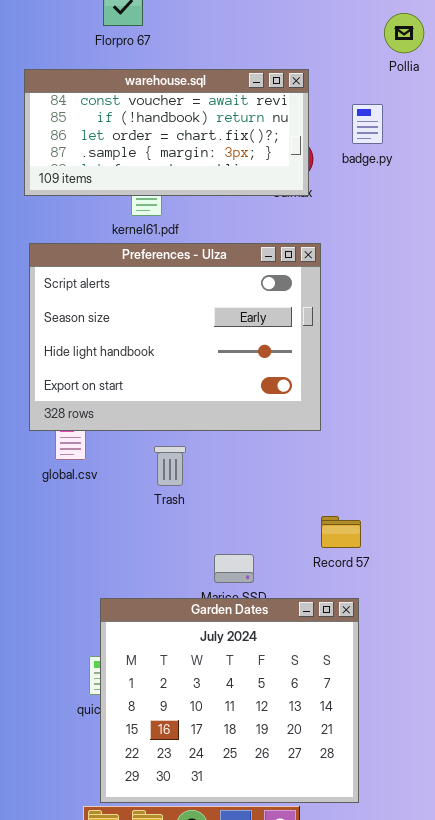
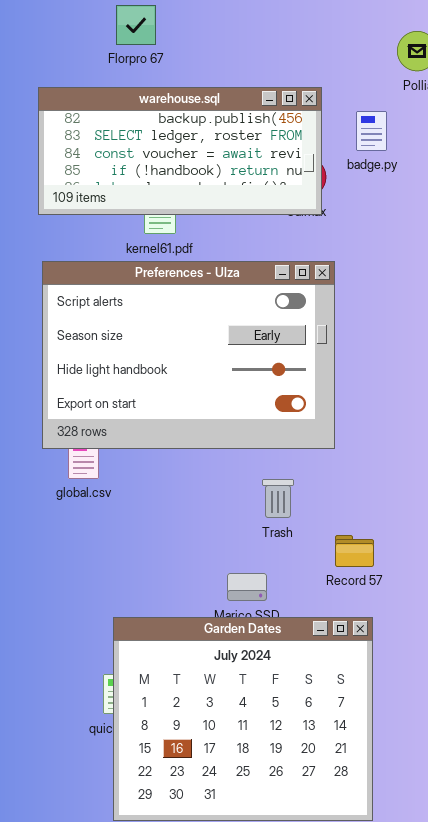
warehouse.sql: [24,69,309,196] -> [38,87,322,215], scrolled up 2 rows
badge.py: [352,104,383,144] -> [356,111,387,151], moved
Trash: [154,446,186,486] -> [262,479,294,518], moved

